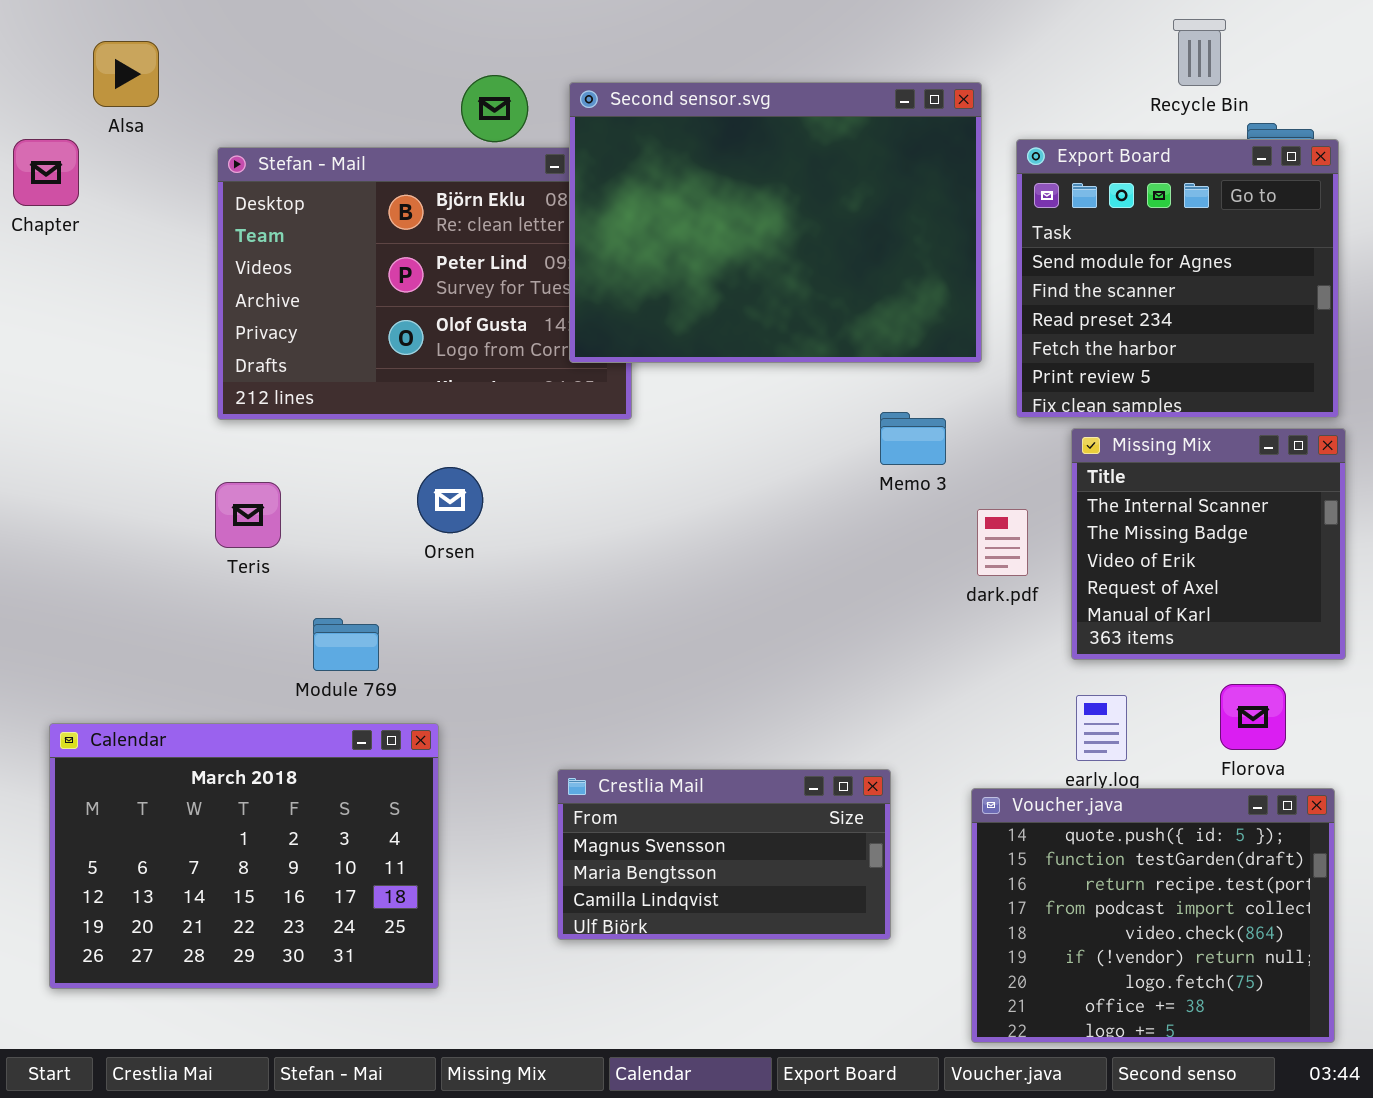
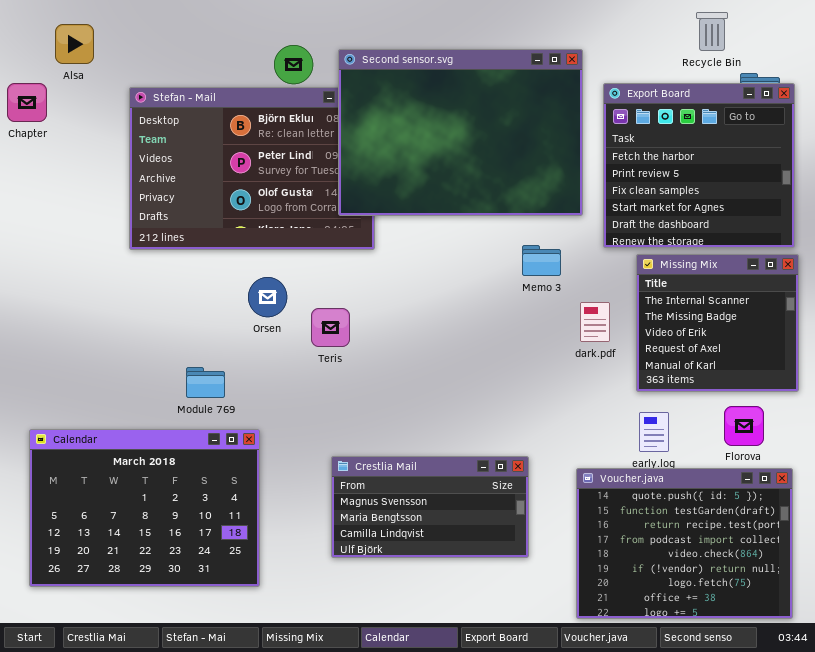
Export Board: [1016,139,1339,418] -> [603,83,795,248], scrolled down 3 rows
Teris: [215,482,281,548] -> [311,308,350,347], moved

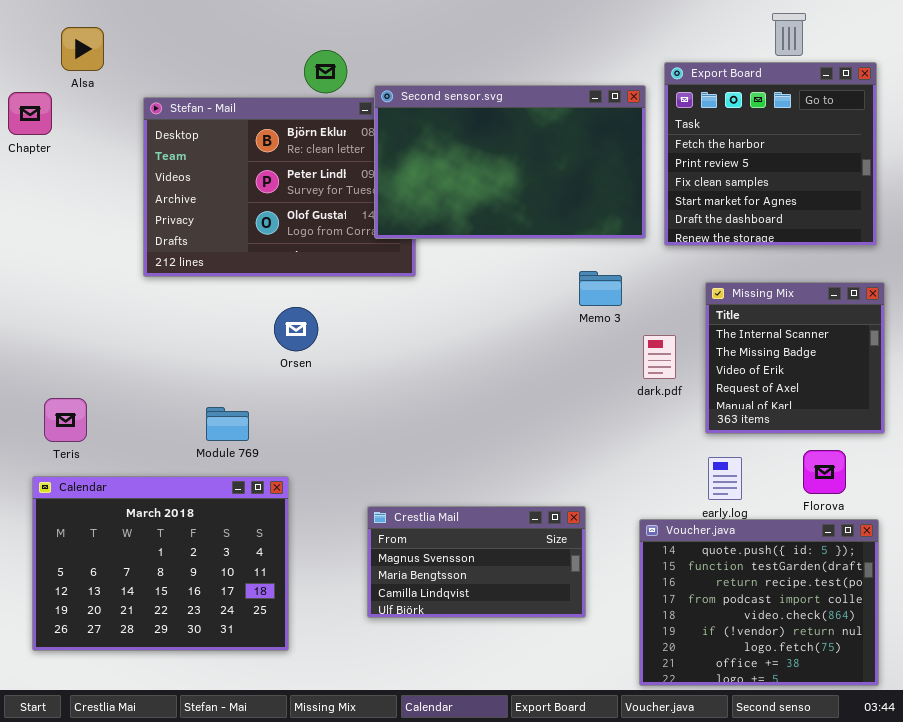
Second sensor.svg: [338,49,583,216] -> [374,85,646,239], resized
Export Board: [603,83,795,248] -> [664,62,877,246], moved
Teris: [311,308,350,347] -> [44,398,87,442], moved

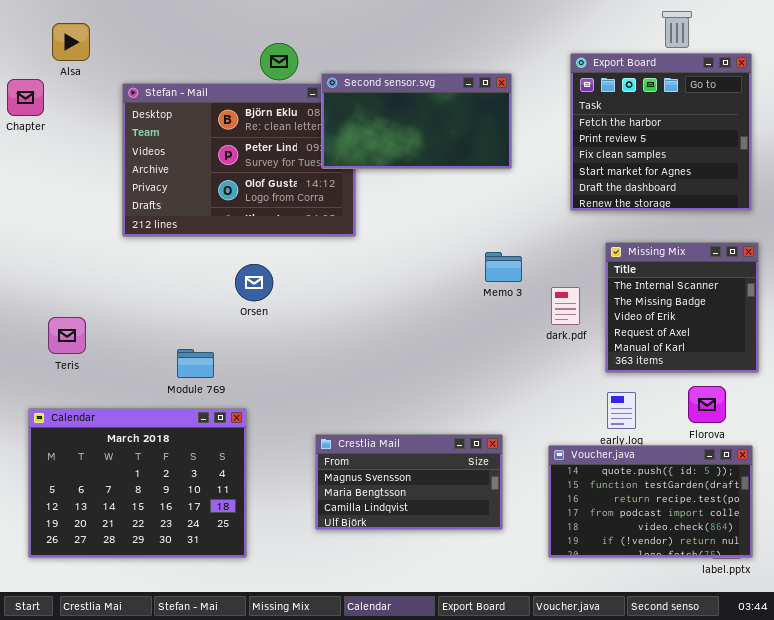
Second sensor.svg: [374,85,646,239] -> [321,73,512,169], resized
Memo 3: [579,271,622,306] -> [485,252,522,282], moved
Teris: [44,398,87,442] -> [48,317,86,354], moved
Voucher.java: [639,519,879,686] -> [548,445,753,558], resized

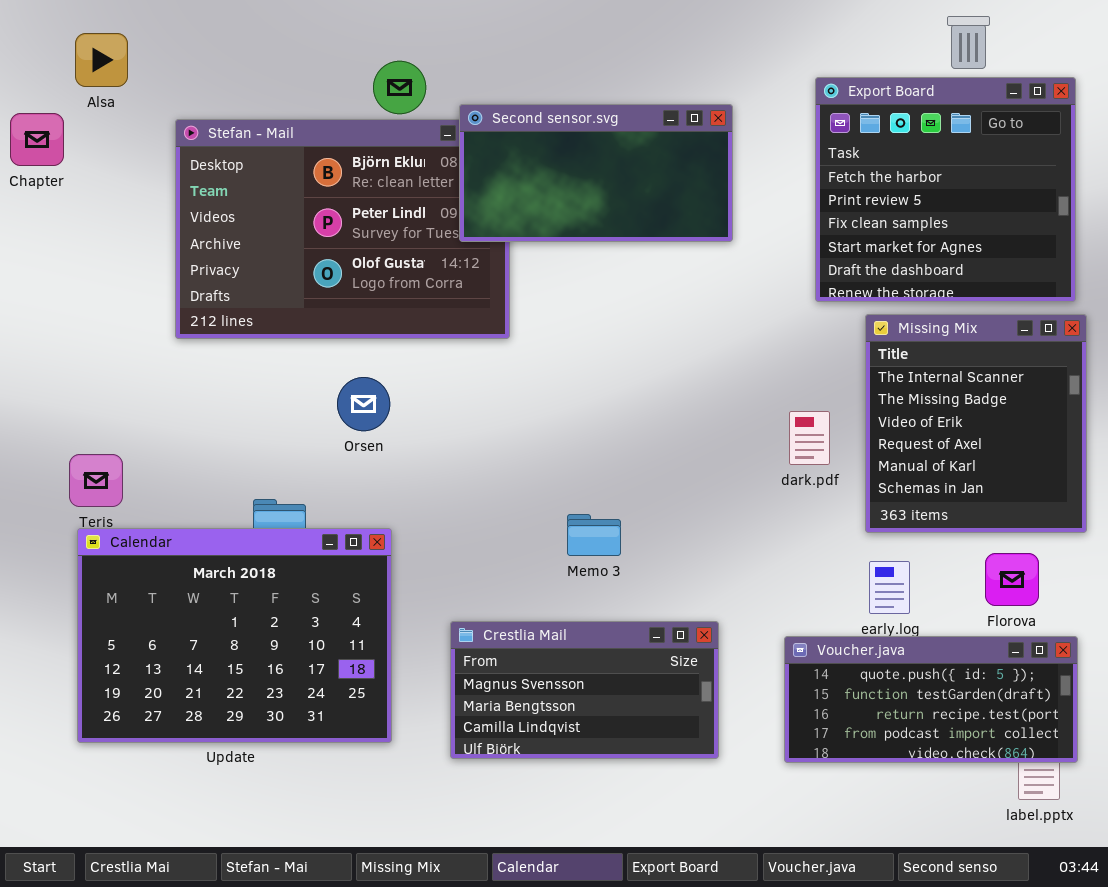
Missing Mix: [605,242,759,373] -> [865,314,1087,533], resized
Memo 3: [485,252,522,282] -> [567,514,621,556], moved
Calendar: [28,408,247,558] -> [77,528,392,743], moved
Voucher.java: [548,445,753,558] -> [784,636,1078,763], resized

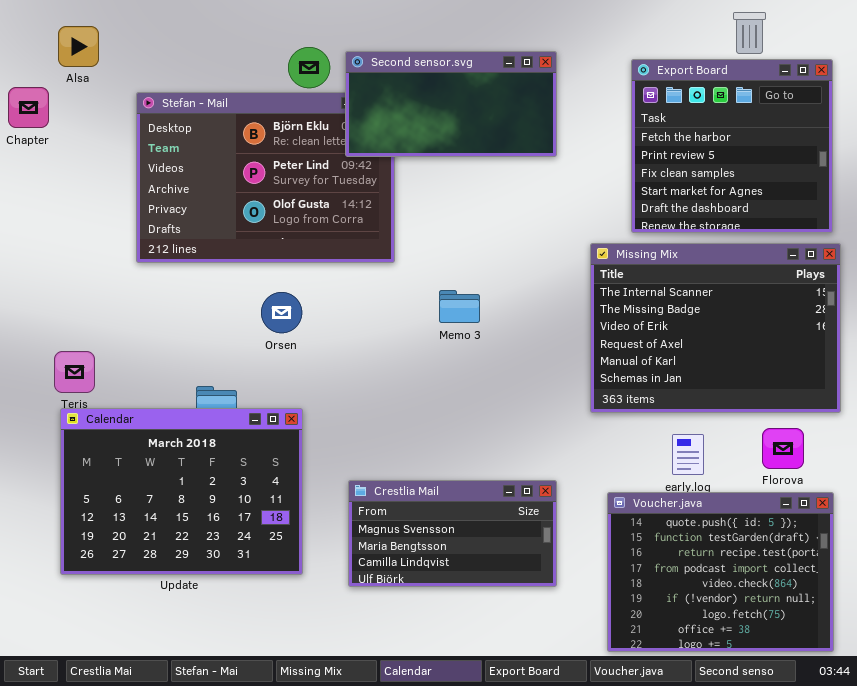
Second sensor.svg: [459,104,733,242] -> [345,51,557,157], moved
Missing Mix: [865,314,1087,533] -> [590,243,841,413], resized
Memo 3: [567,514,621,556] -> [439,290,480,323], moved
Voucher.java: [784,636,1078,763] -> [607,492,834,652], resized

